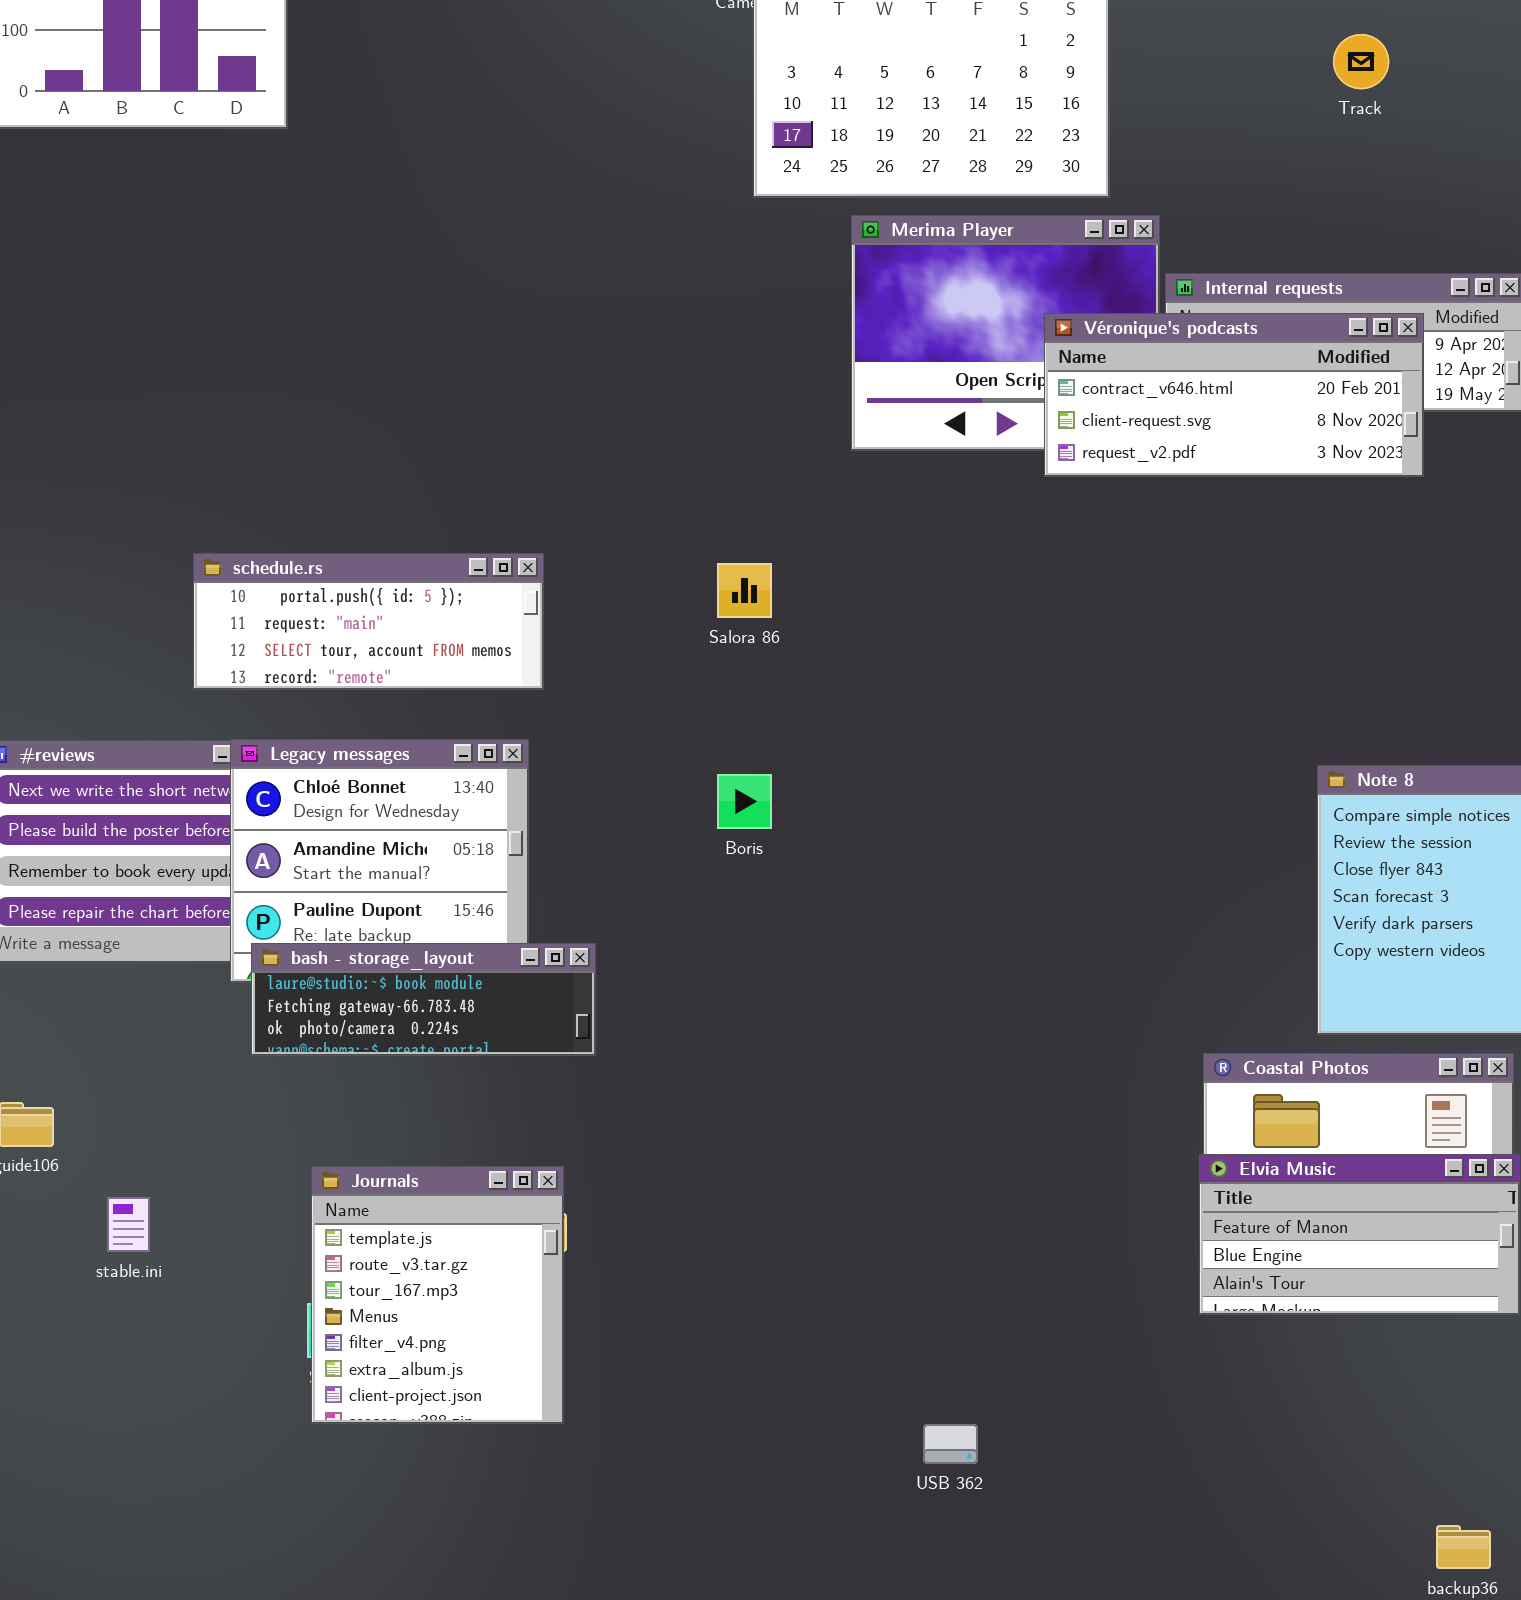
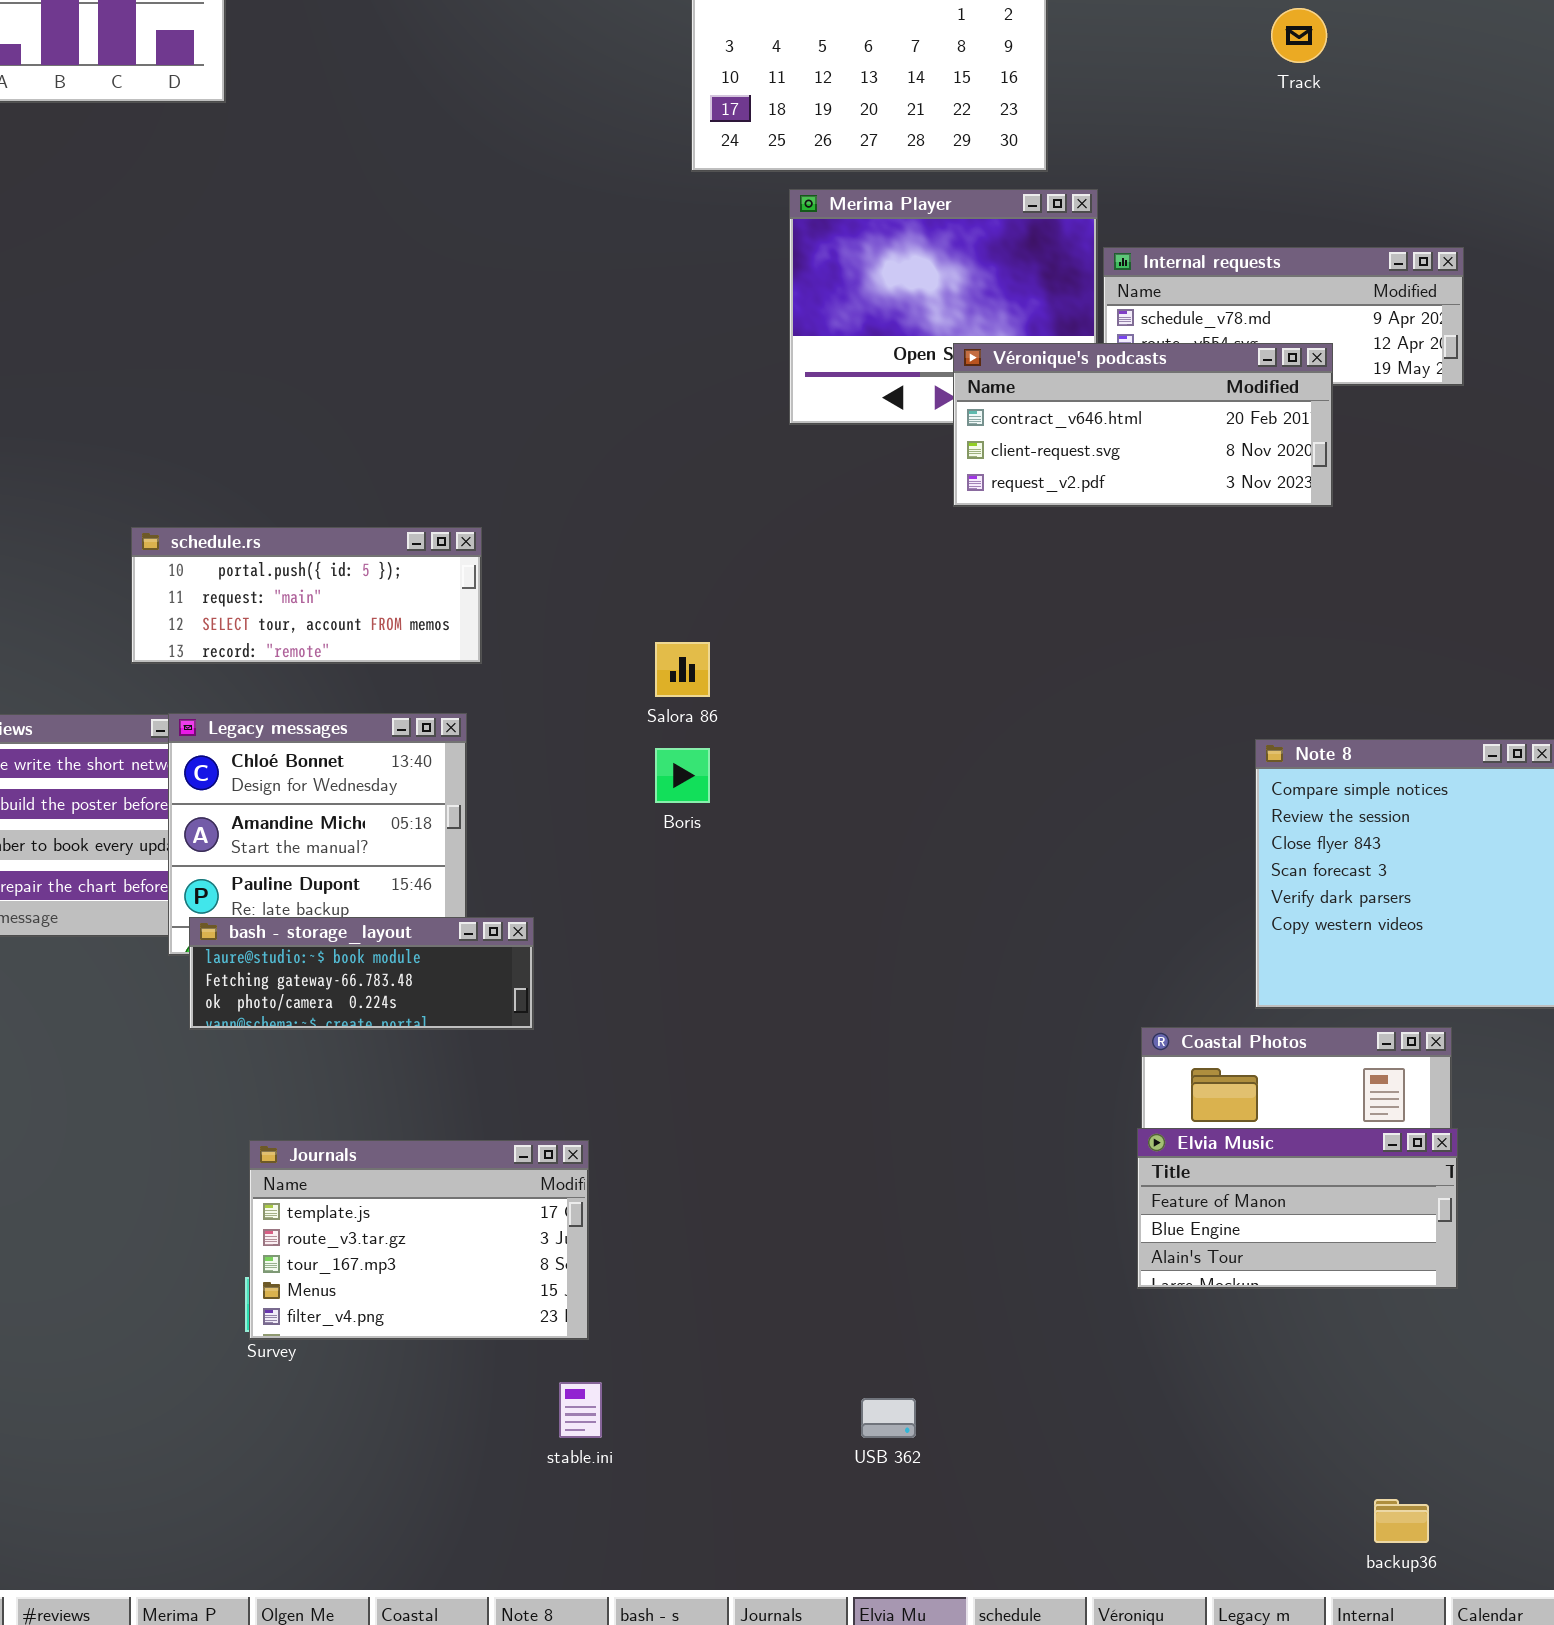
Véronique's podcasts: [1044,313,1424,477] -> [953,343,1333,507], moved
Salora 86: [717,563,772,618] -> [655,642,710,697], moved
Journals: [311,1166,564,1424] -> [249,1140,589,1340], resized
stable.ini: [107,1197,150,1252] -> [559,1382,602,1438], moved

